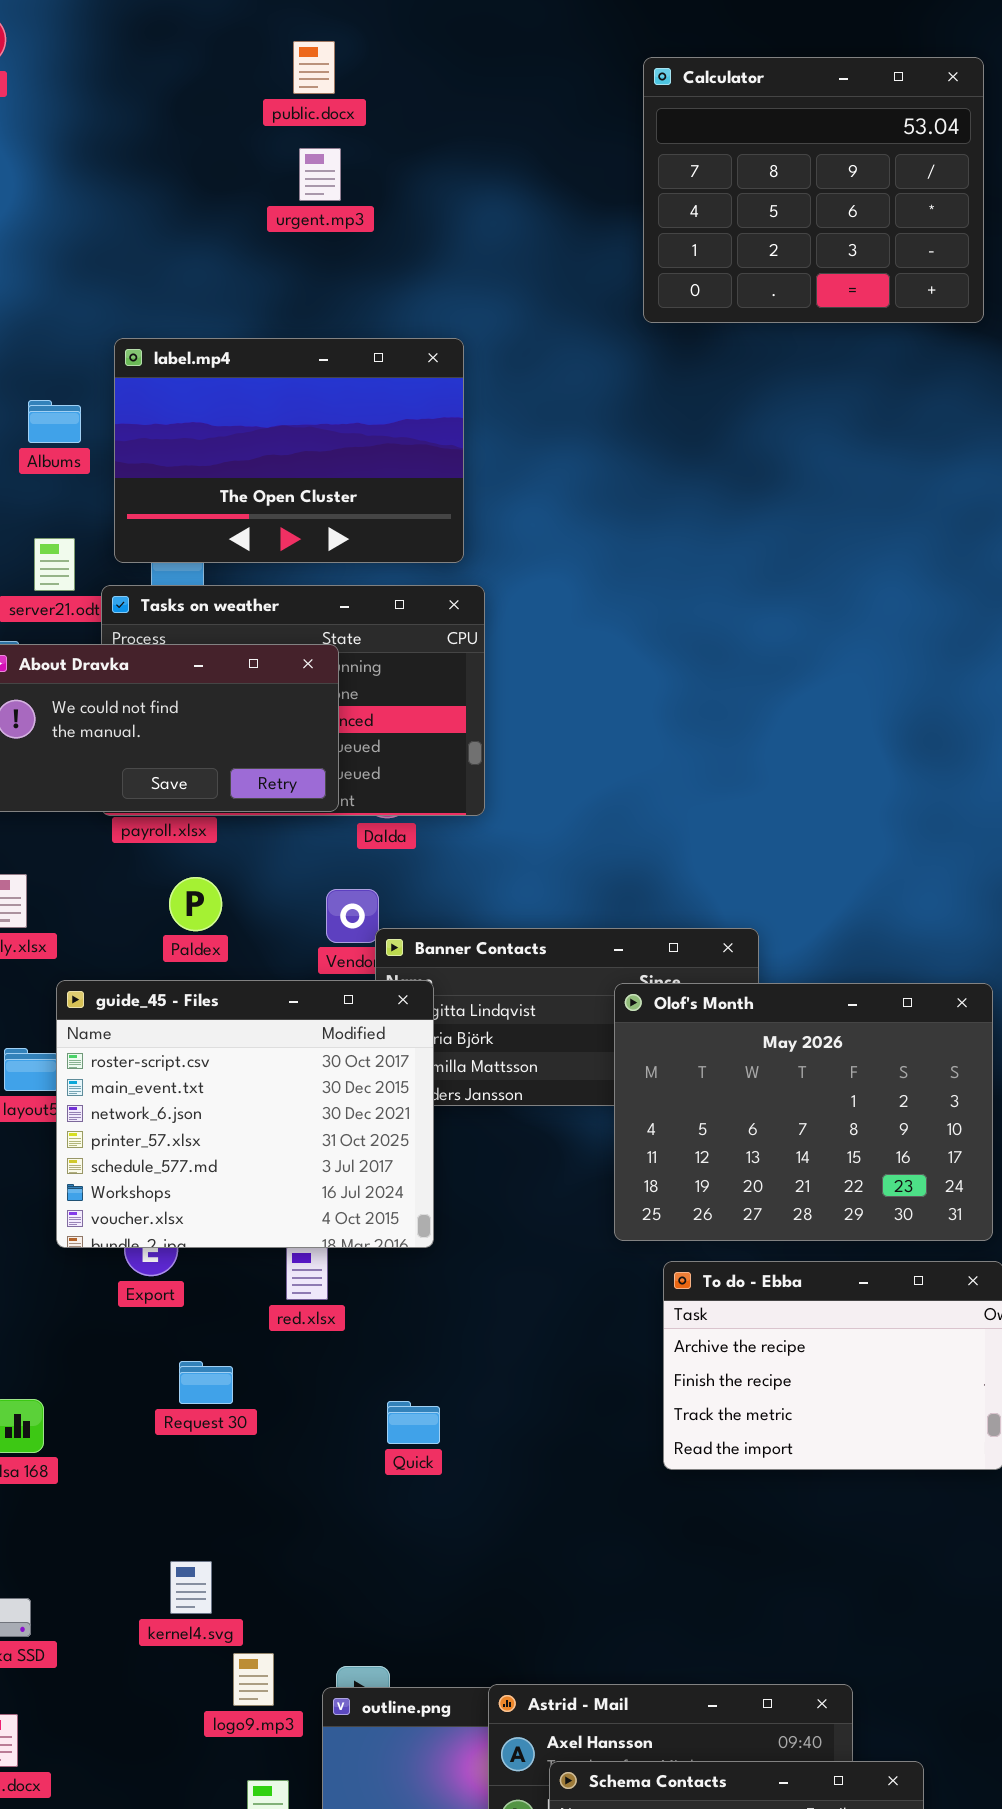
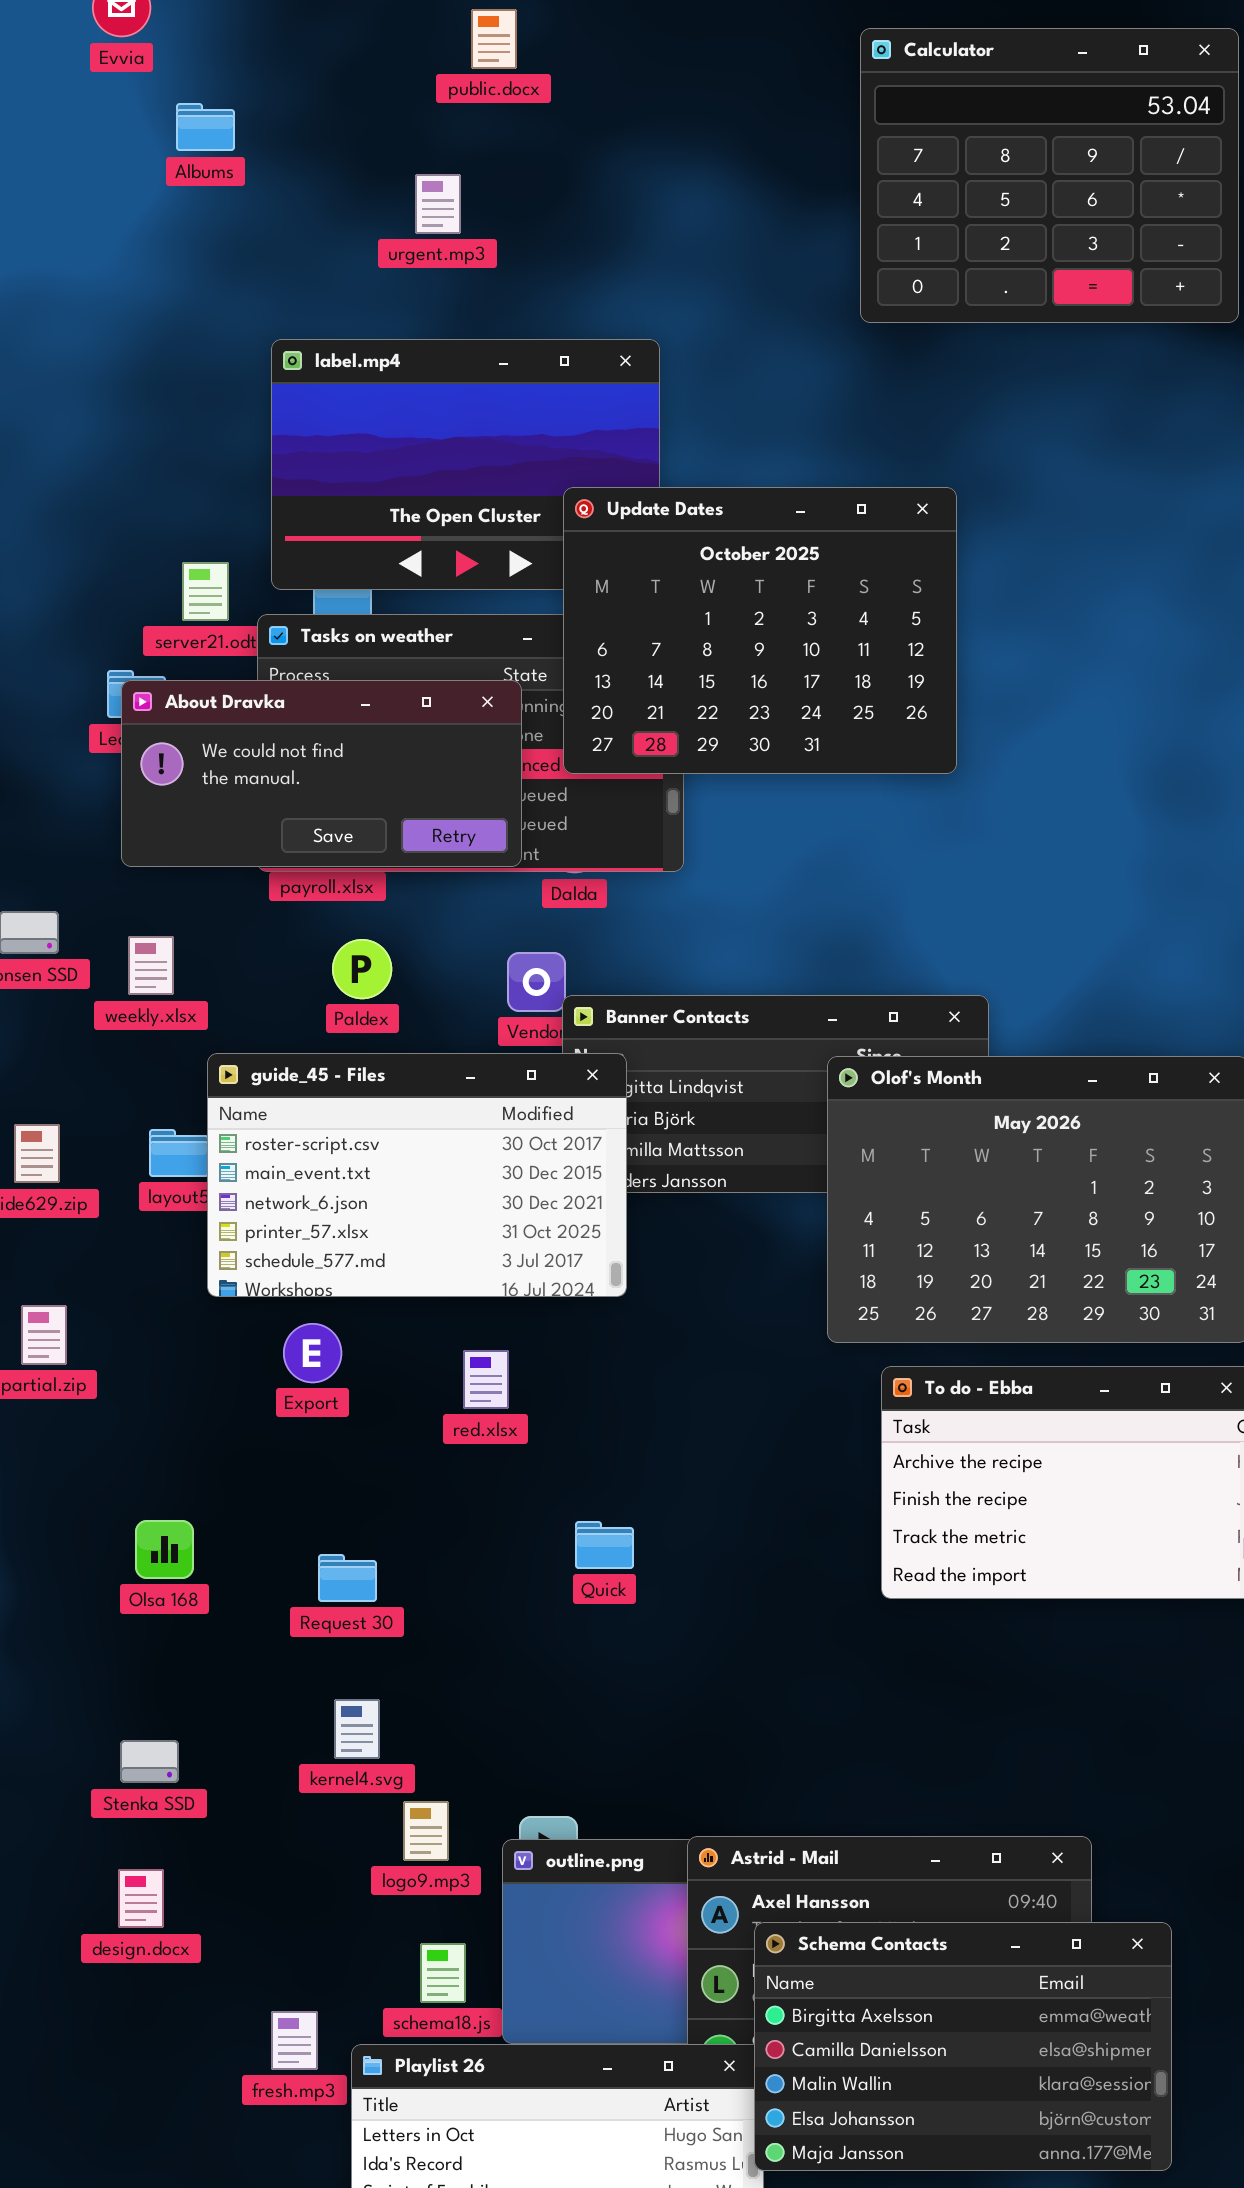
urgent.mp3: [299,148,341,201] -> [415,174,461,234], moved
Albums: [28,400,81,443] -> [176,103,235,151], moved
Update Dates: none -> [563,487,957,774], opened
guide_45 - Files: [56,980,434,1248] -> [207,1053,627,1297], resized
Request 30: [179,1361,233,1404] -> [318,1554,377,1602], moved

